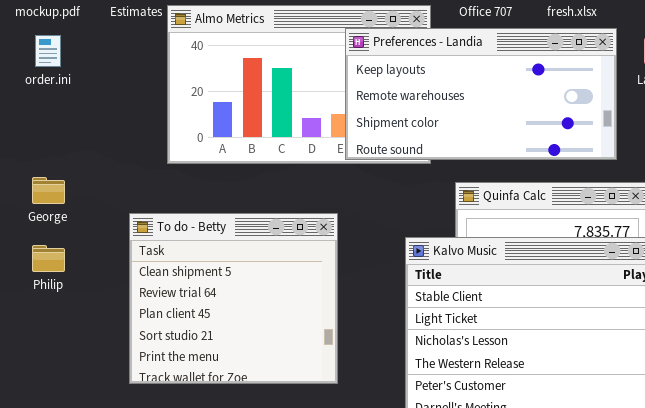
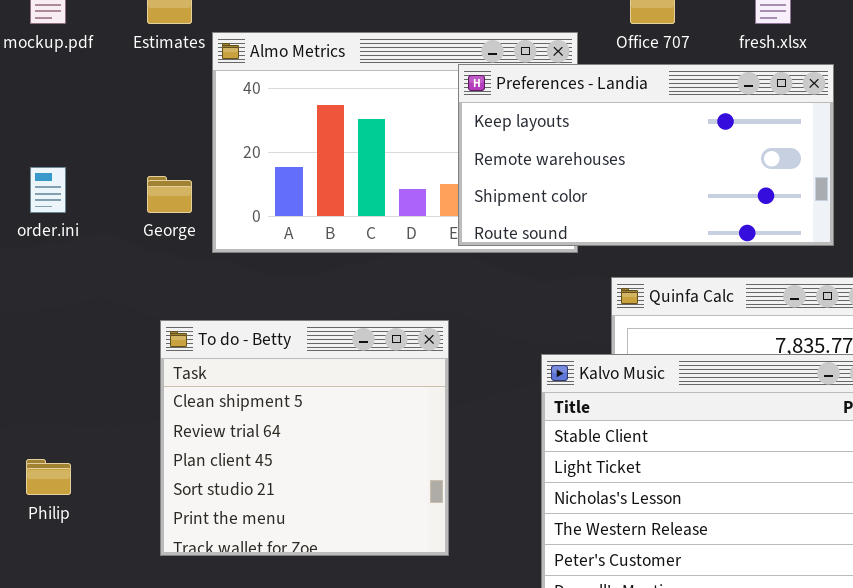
order.ini: [35,35,61,67] -> [30,167,66,213], moved
George: [32,177,65,204] -> [147,176,192,213], moved
Philip: [32,245,65,272] -> [26,459,71,495], moved

